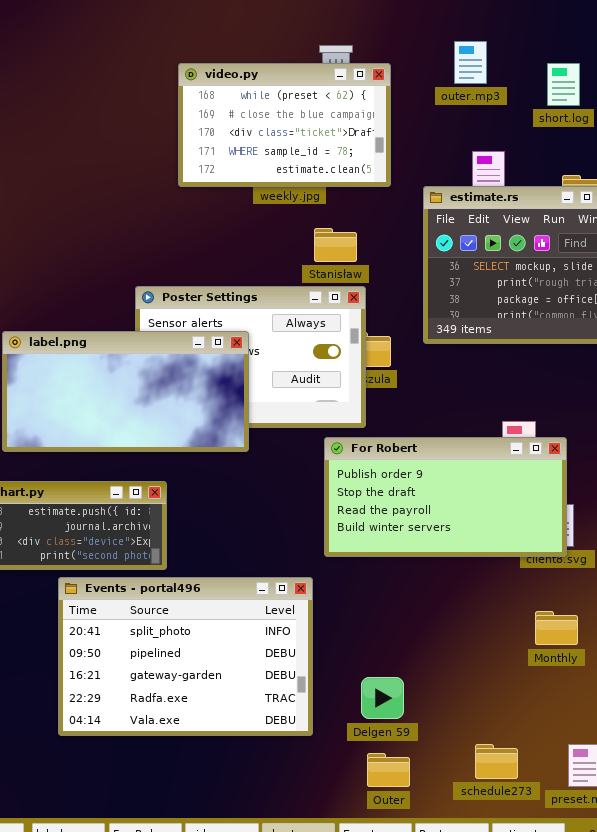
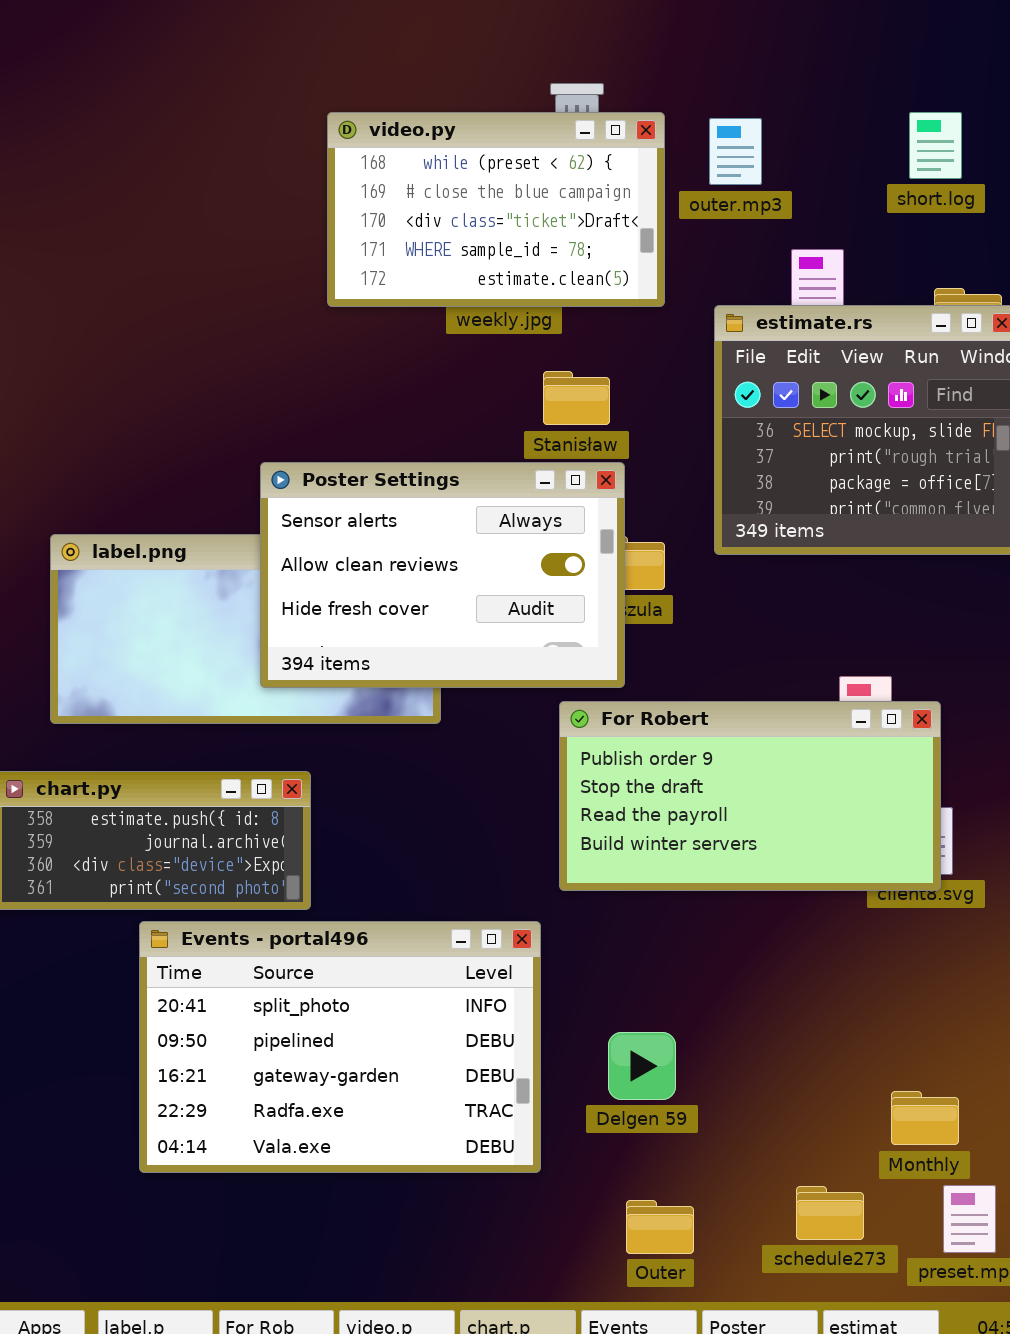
outer.mp3: [454,41,487,84] -> [709,118,762,185], moved
Poster Settings: [135,286,366,428] -> [260,462,625,688], raised
Monthly: [535,611,578,645] -> [891,1091,959,1145], moved
Delgen 59: [361,677,404,719] -> [608,1032,676,1100], moved

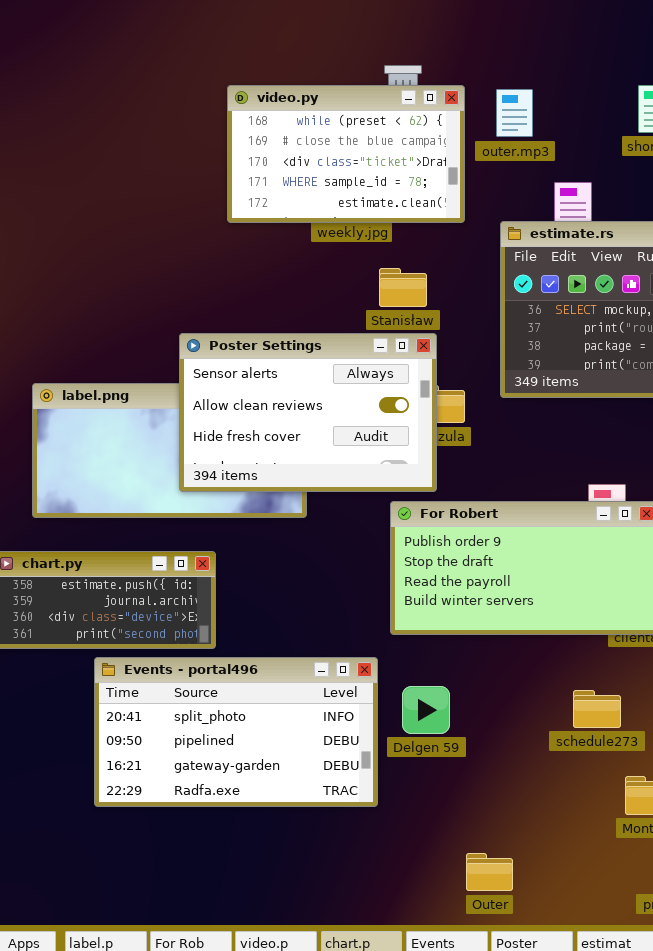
Events - portal496: [139,921,541,1173] -> [94,657,378,807], resized
Delgen 59: [608,1032,676,1100] -> [402,686,450,734], moved
schedule273: [796,1186,864,1240] -> [573,690,621,728], moved
Outer: [626,1200,694,1254] -> [466,853,513,891], moved

